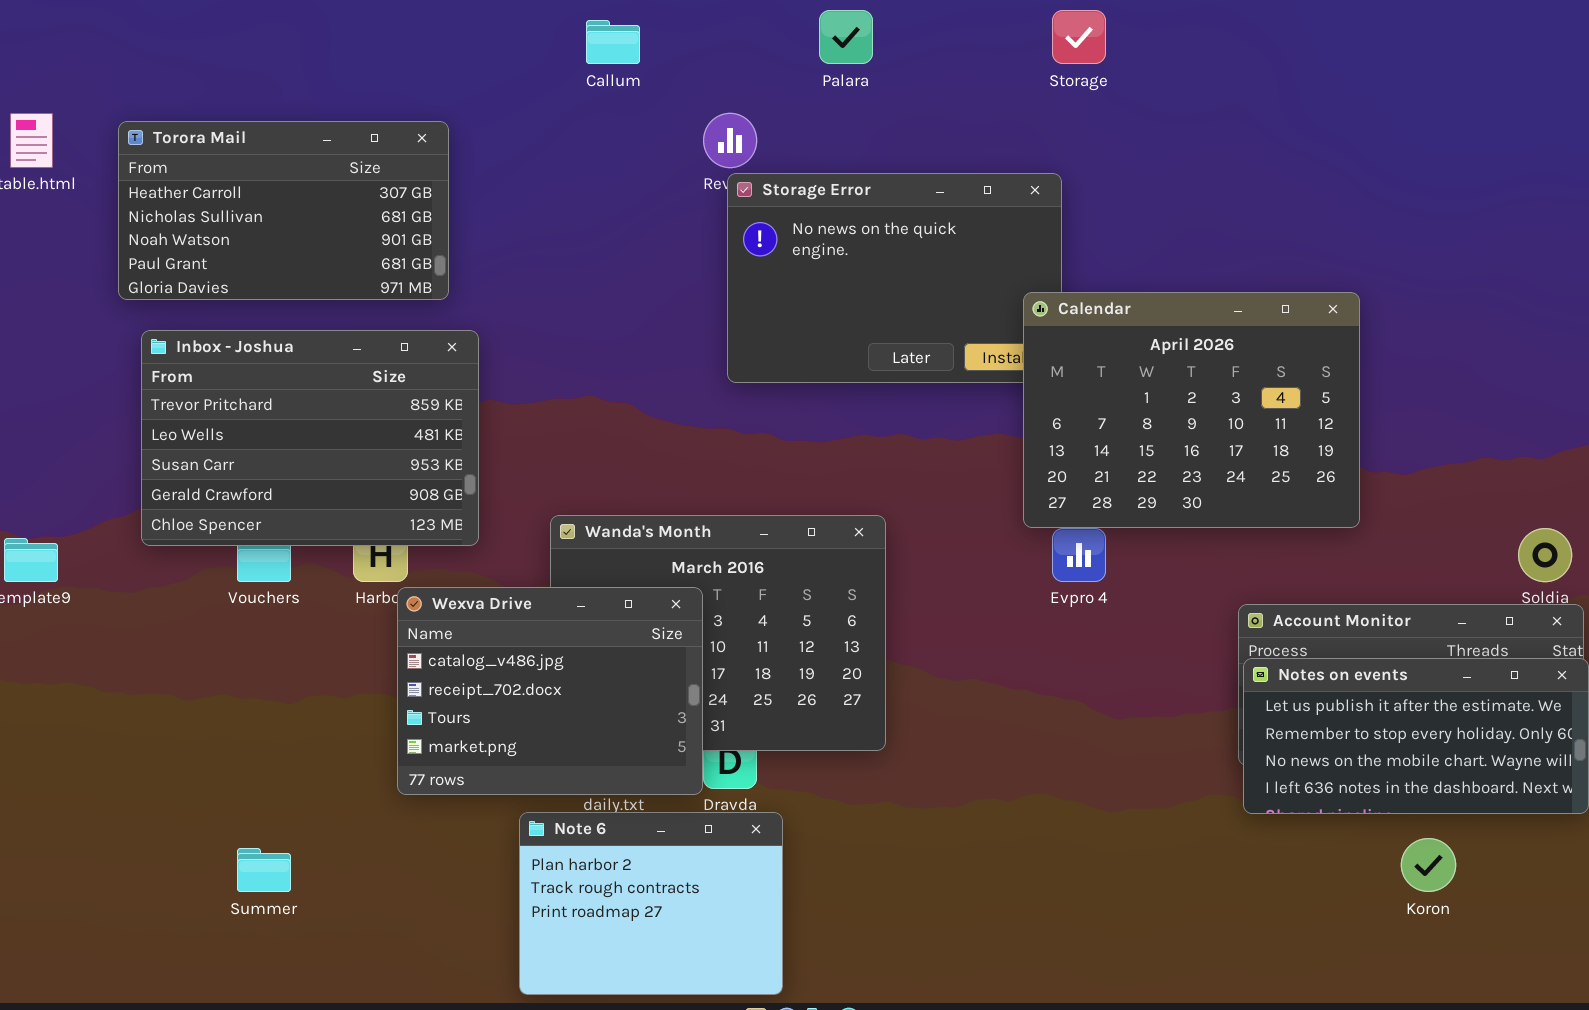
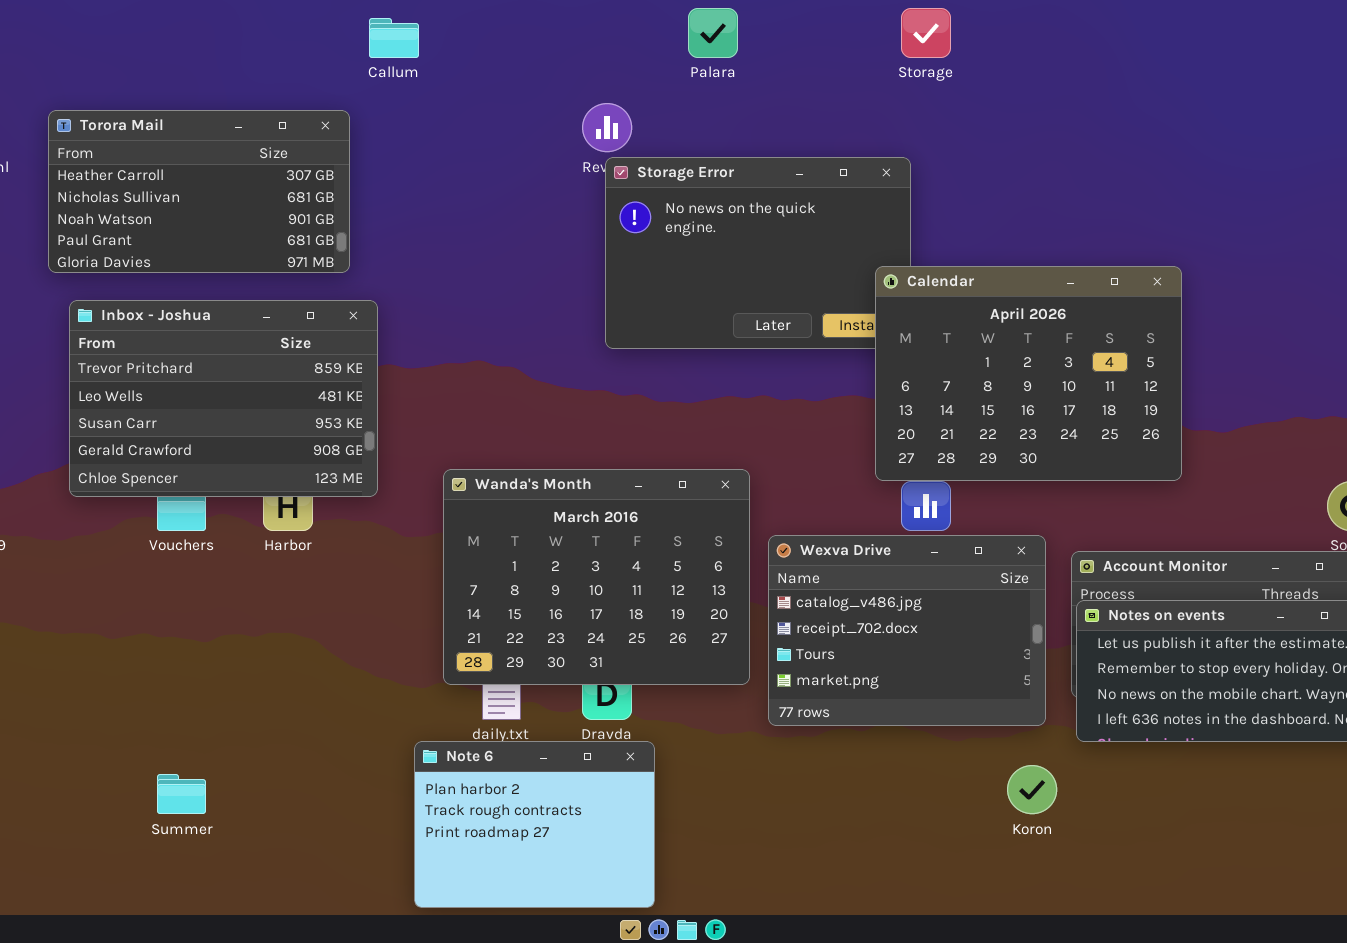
Callum: [586,20,640,64] -> [369,18,419,58], moved
Wexva Drive: [397,587,703,795] -> [768,535,1046,726], moved
Koron: [1401,838,1456,892] -> [1007,765,1057,814], moved

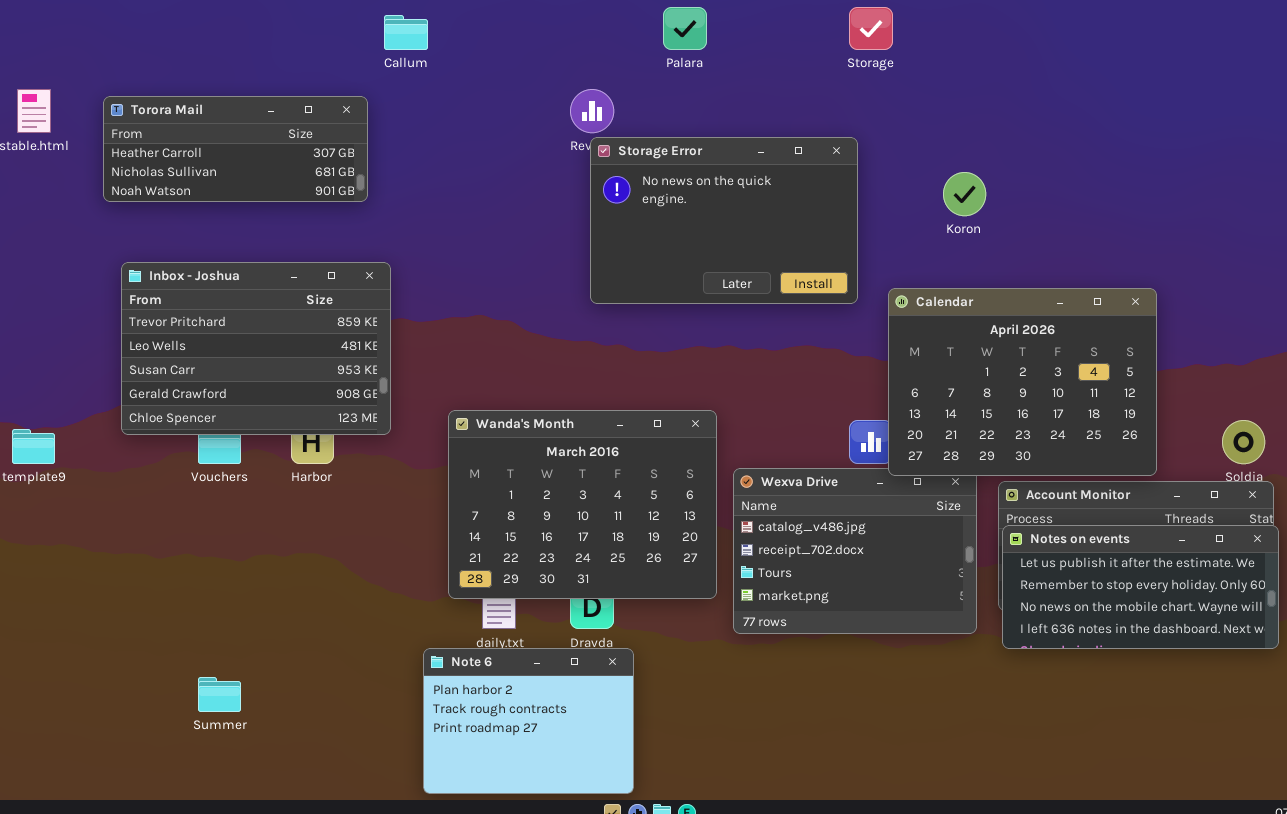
Torora Mail: [48,110,350,273] -> [103,96,368,202], resized
Calendar: [875,266,1182,481] -> [888,288,1157,476], moved
Koron: [1007,765,1057,814] -> [943,172,986,216], moved

